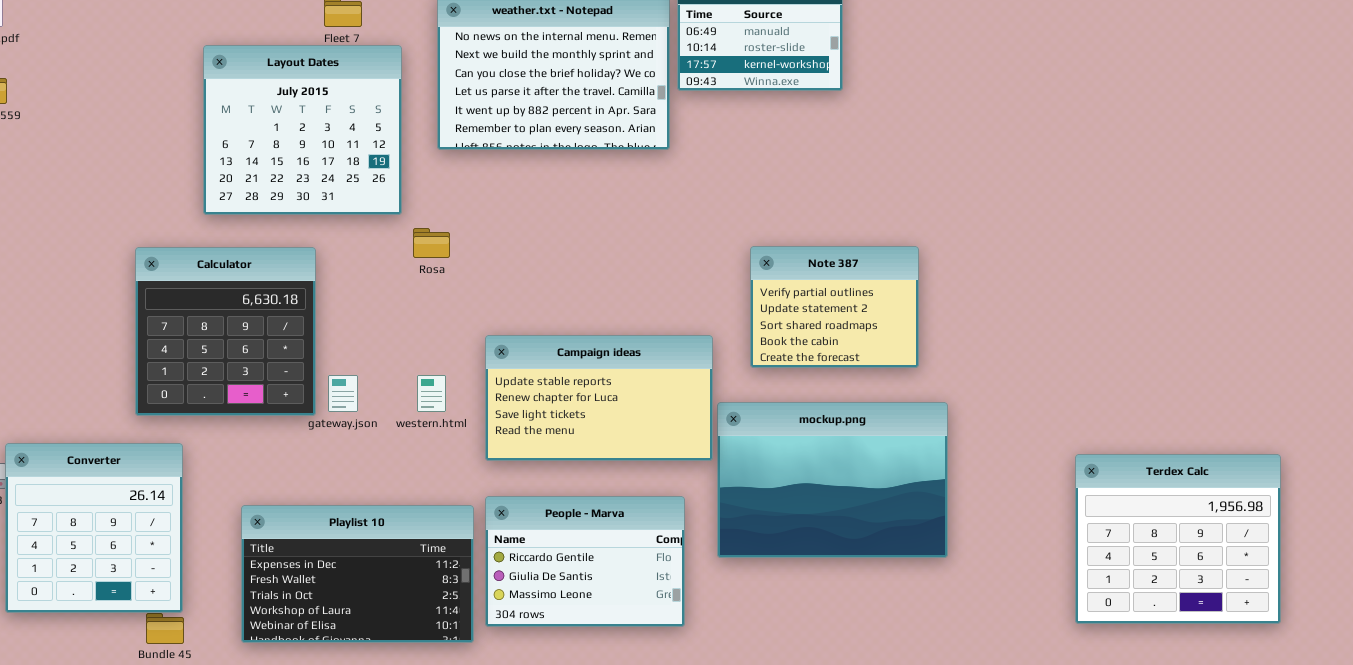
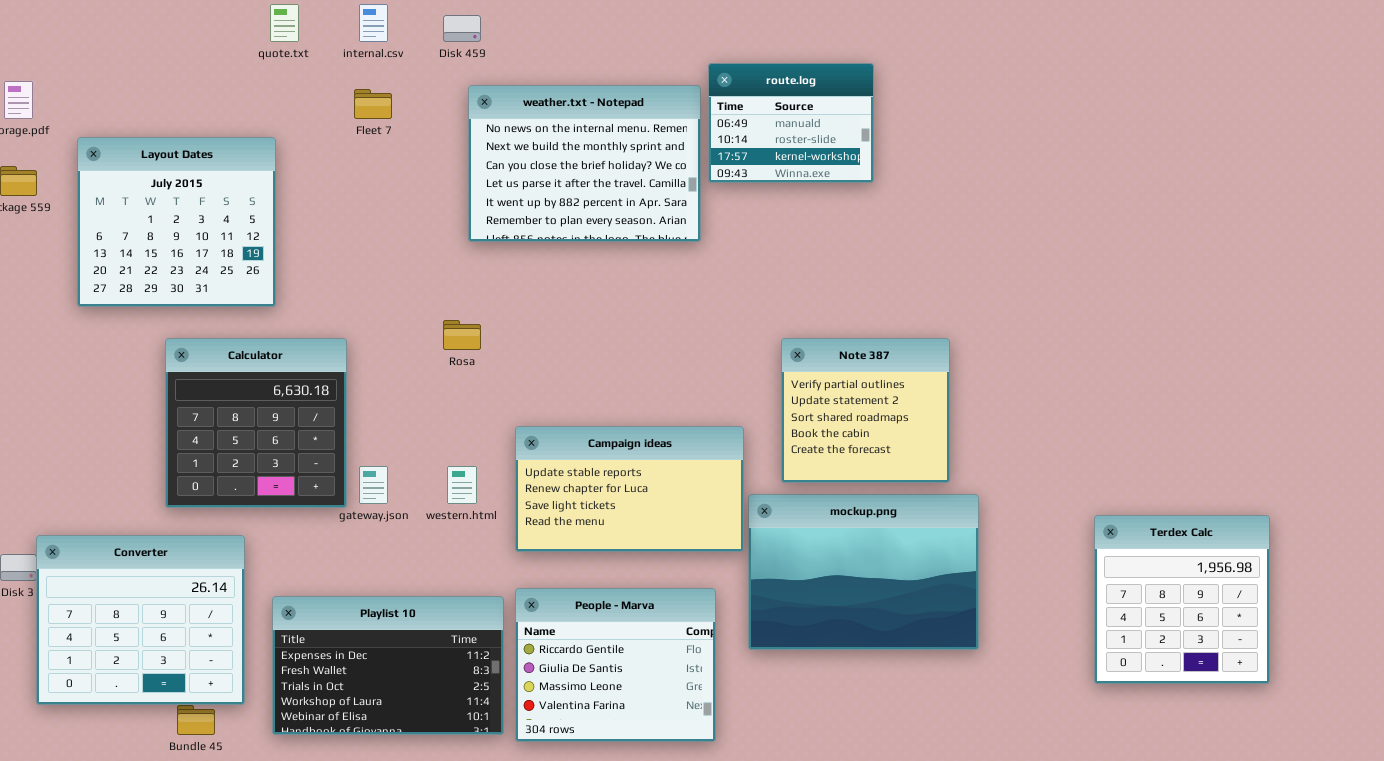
Layout Dates: [203,45,402,215] -> [77,137,276,307], moved
Note 387: [750,246,919,368] -> [781,338,950,483], resized
Converter: [5,443,183,613] -> [36,535,245,705], resized
Terdex Calc: [1075,454,1281,624] -> [1094,515,1270,684], moved, resized
People - Marva: [485,496,685,627] -> [515,588,716,742], resized

